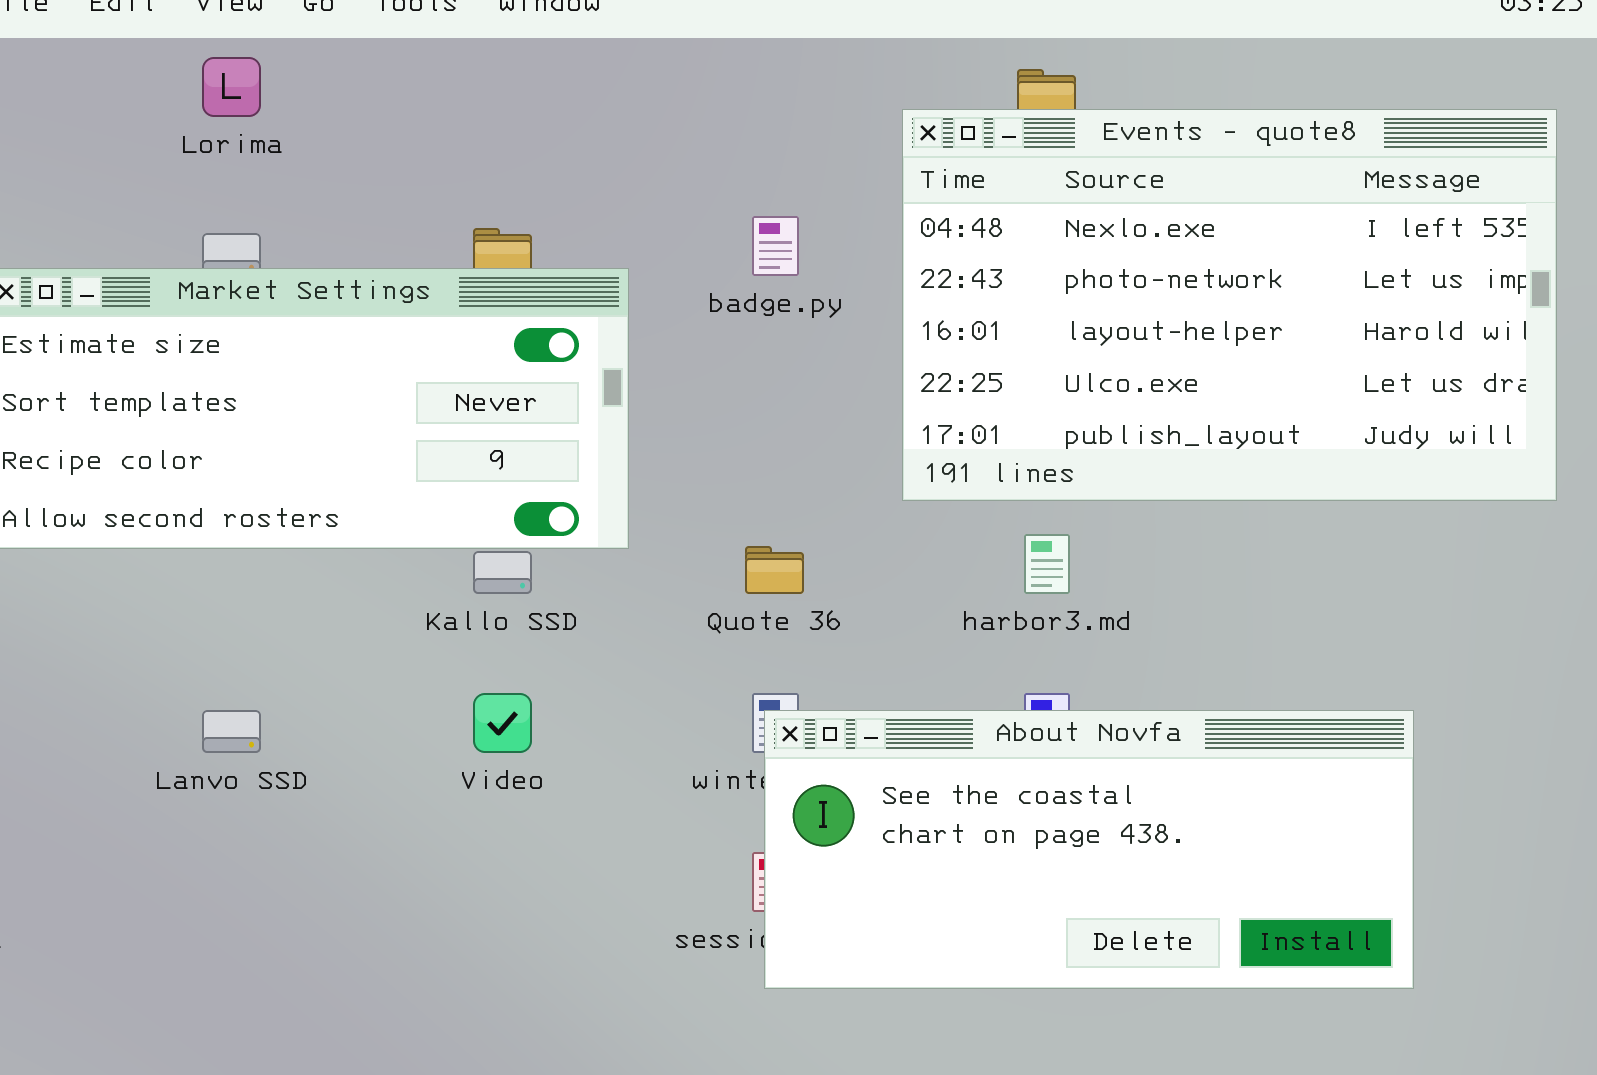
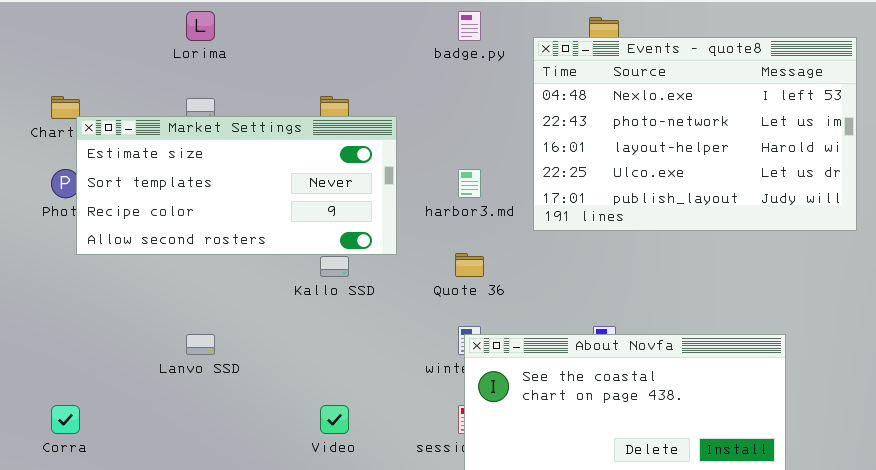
badge.py: [752,216,799,276] -> [458,11,481,41], moved
harbor3.md: [1024,534,1070,594] -> [458,169,481,198], moved
Video: [473,693,532,753] -> [320,405,349,434], moved

